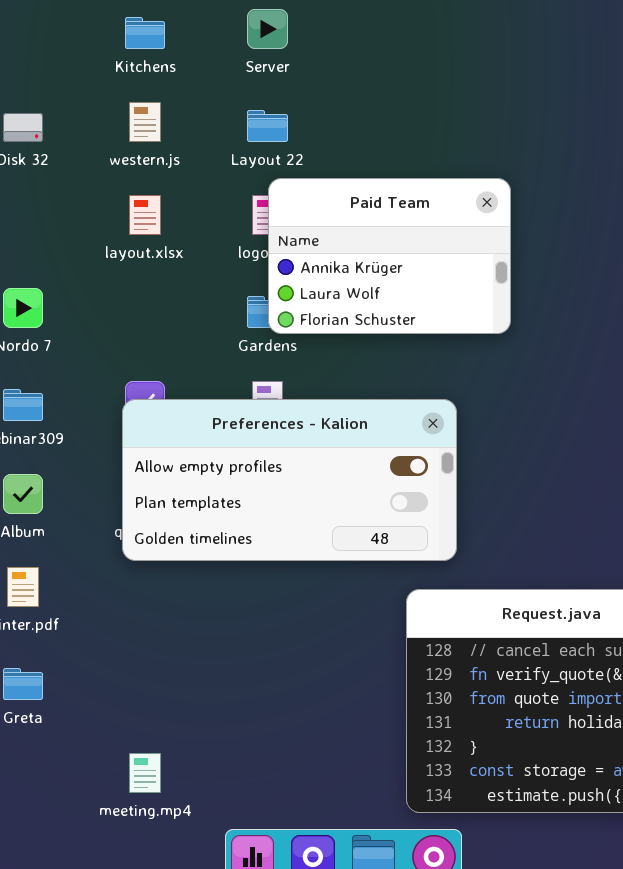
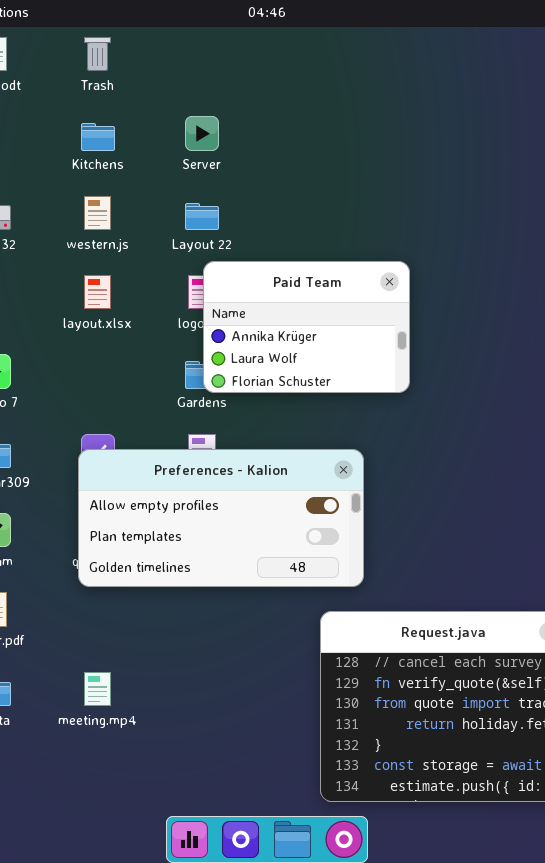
meeting.mp4: [129,753,161,793] -> [84,672,111,706], moved

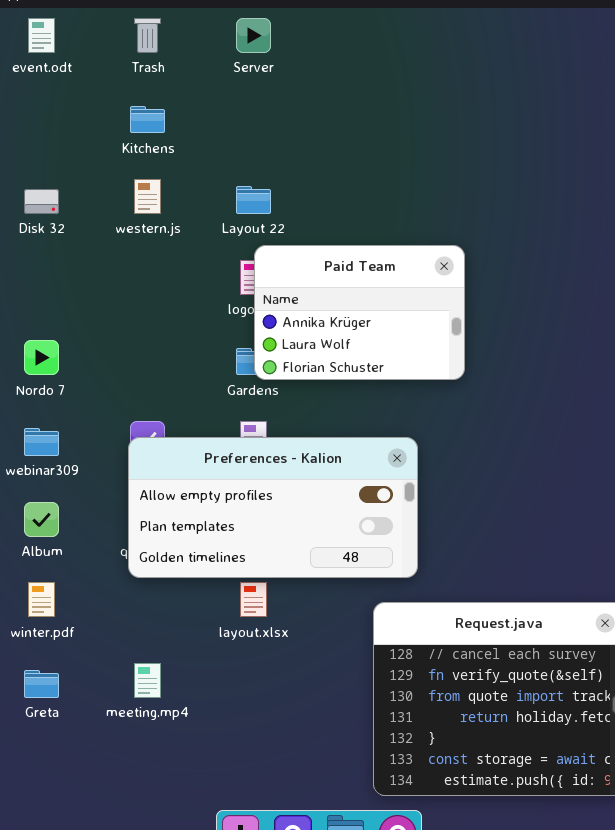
Server: [185,116,219,151] -> [236,18,271,53], moved
layout.xlsx: [84,275,111,309] -> [240,582,267,617], moved

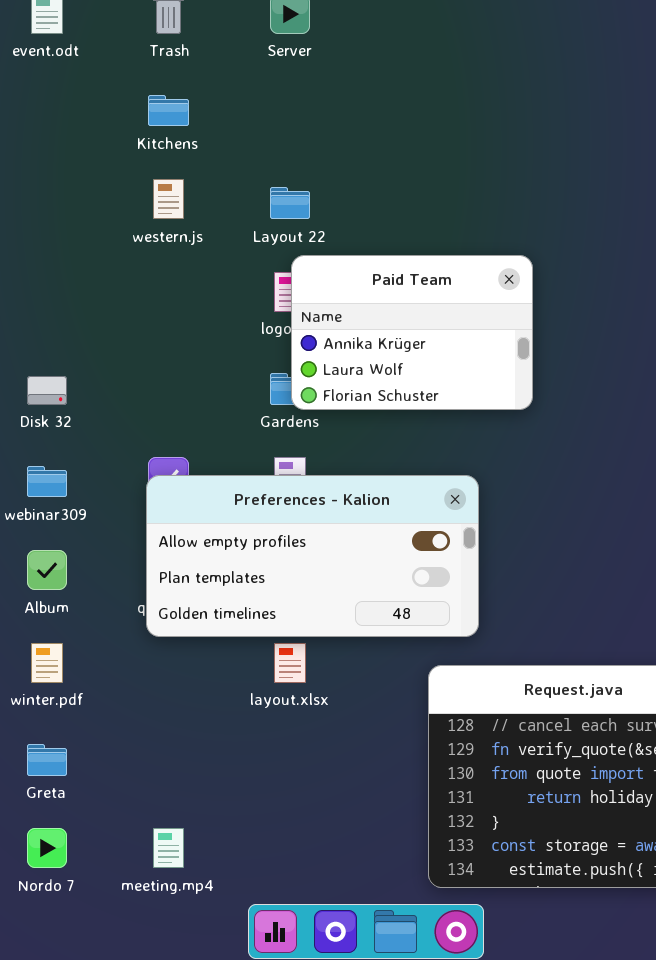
Disk 32: [24,189,59,214] -> [27,376,67,405], moved
Nordo 7: [24,340,59,375] -> [27,828,67,868], moved
meeting.mp4: [134,663,161,698] -> [153,828,184,868], moved

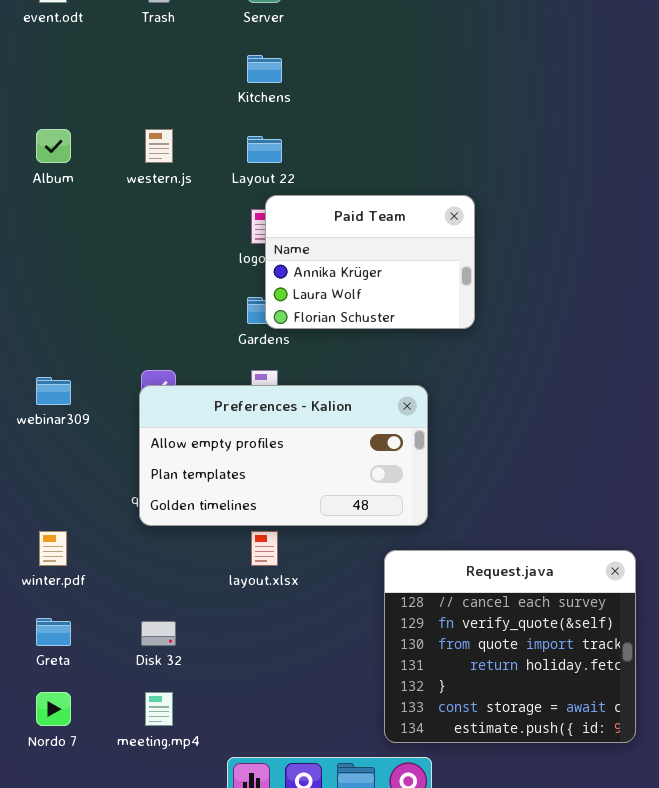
Kitchens: [148,95,189,126] -> [247,55,282,83], moved
Disk 32: [27,376,67,405] -> [141,621,176,646], moved
Album: [27,550,67,590] -> [36,129,71,163], moved

